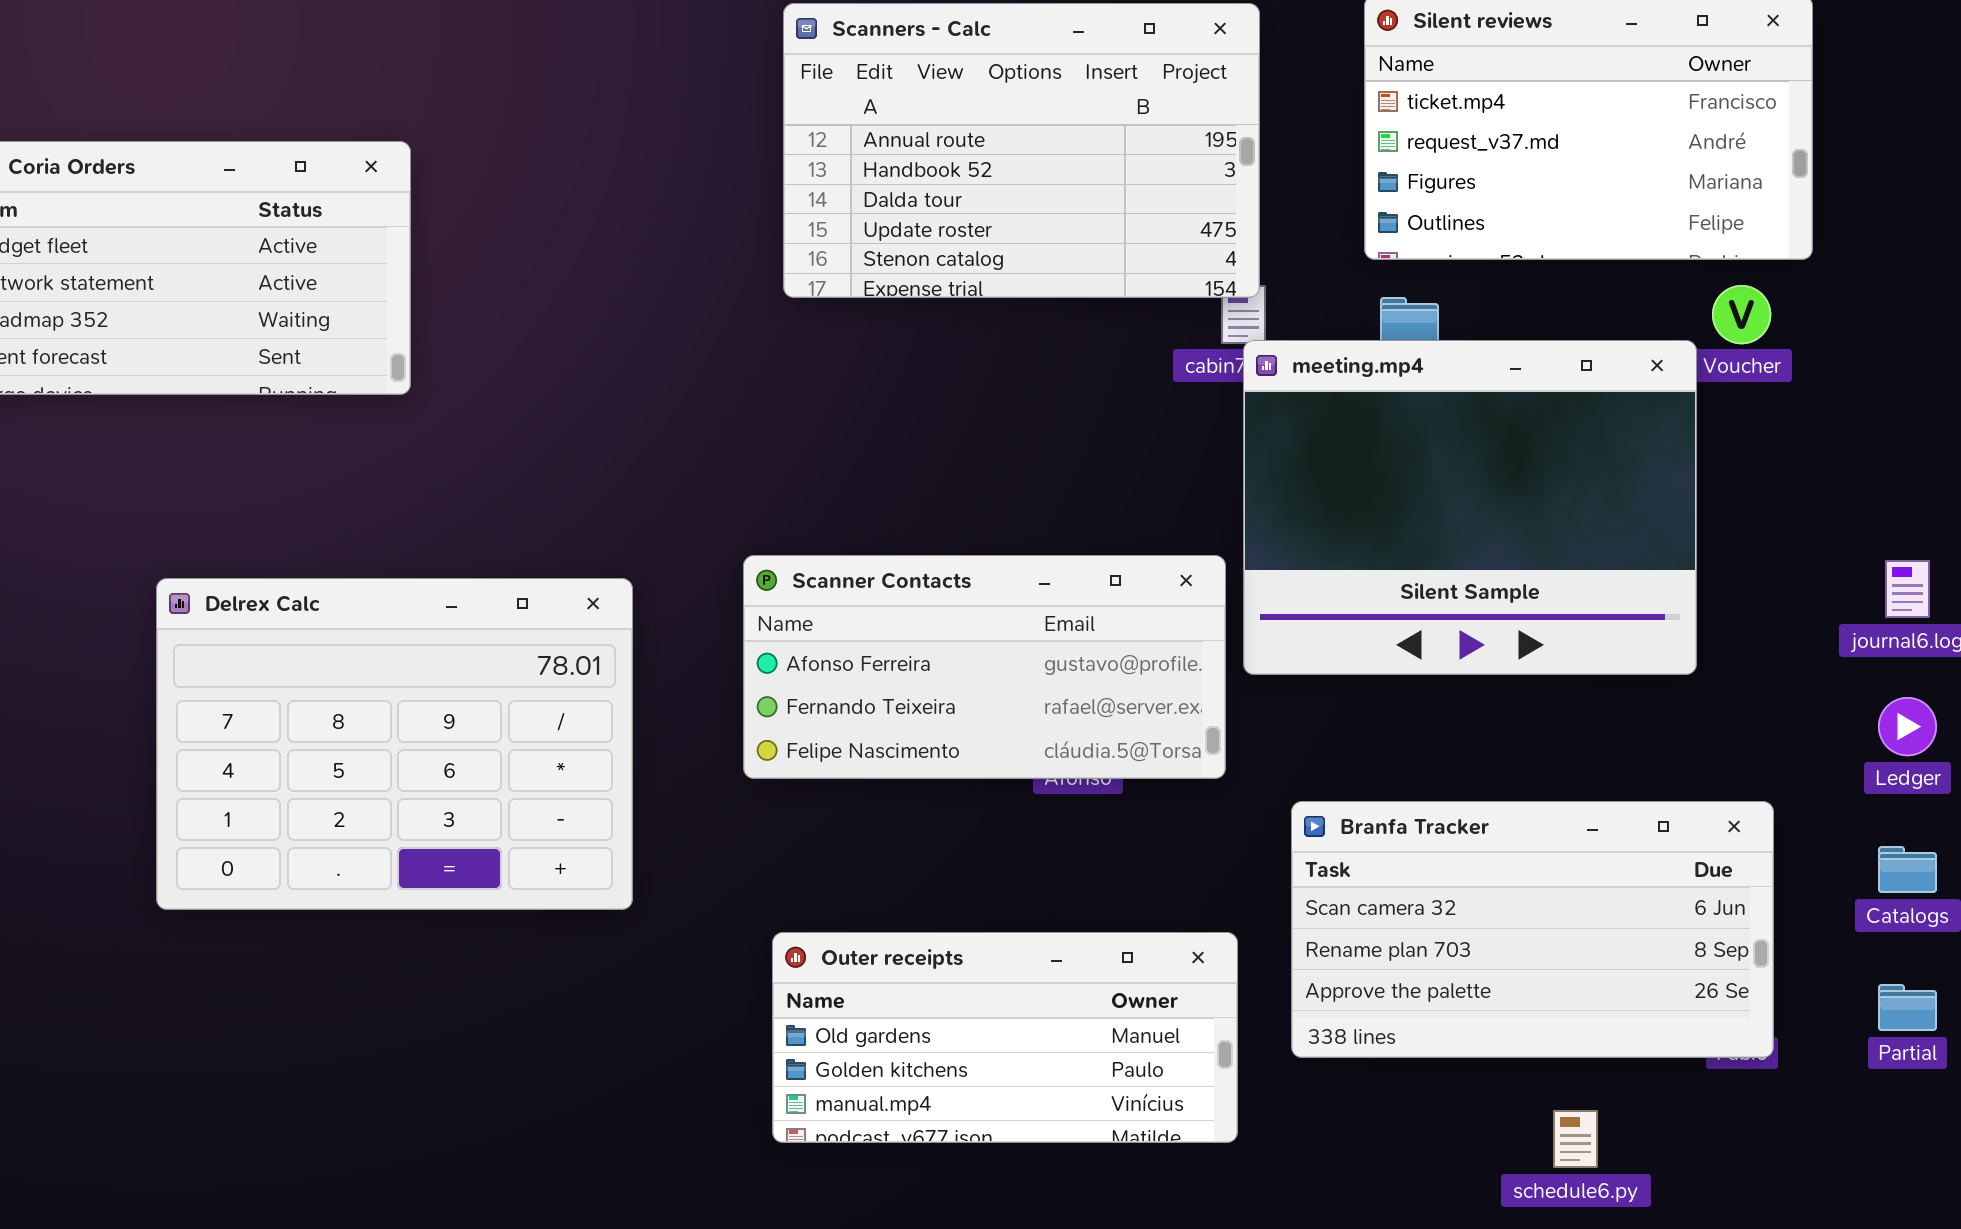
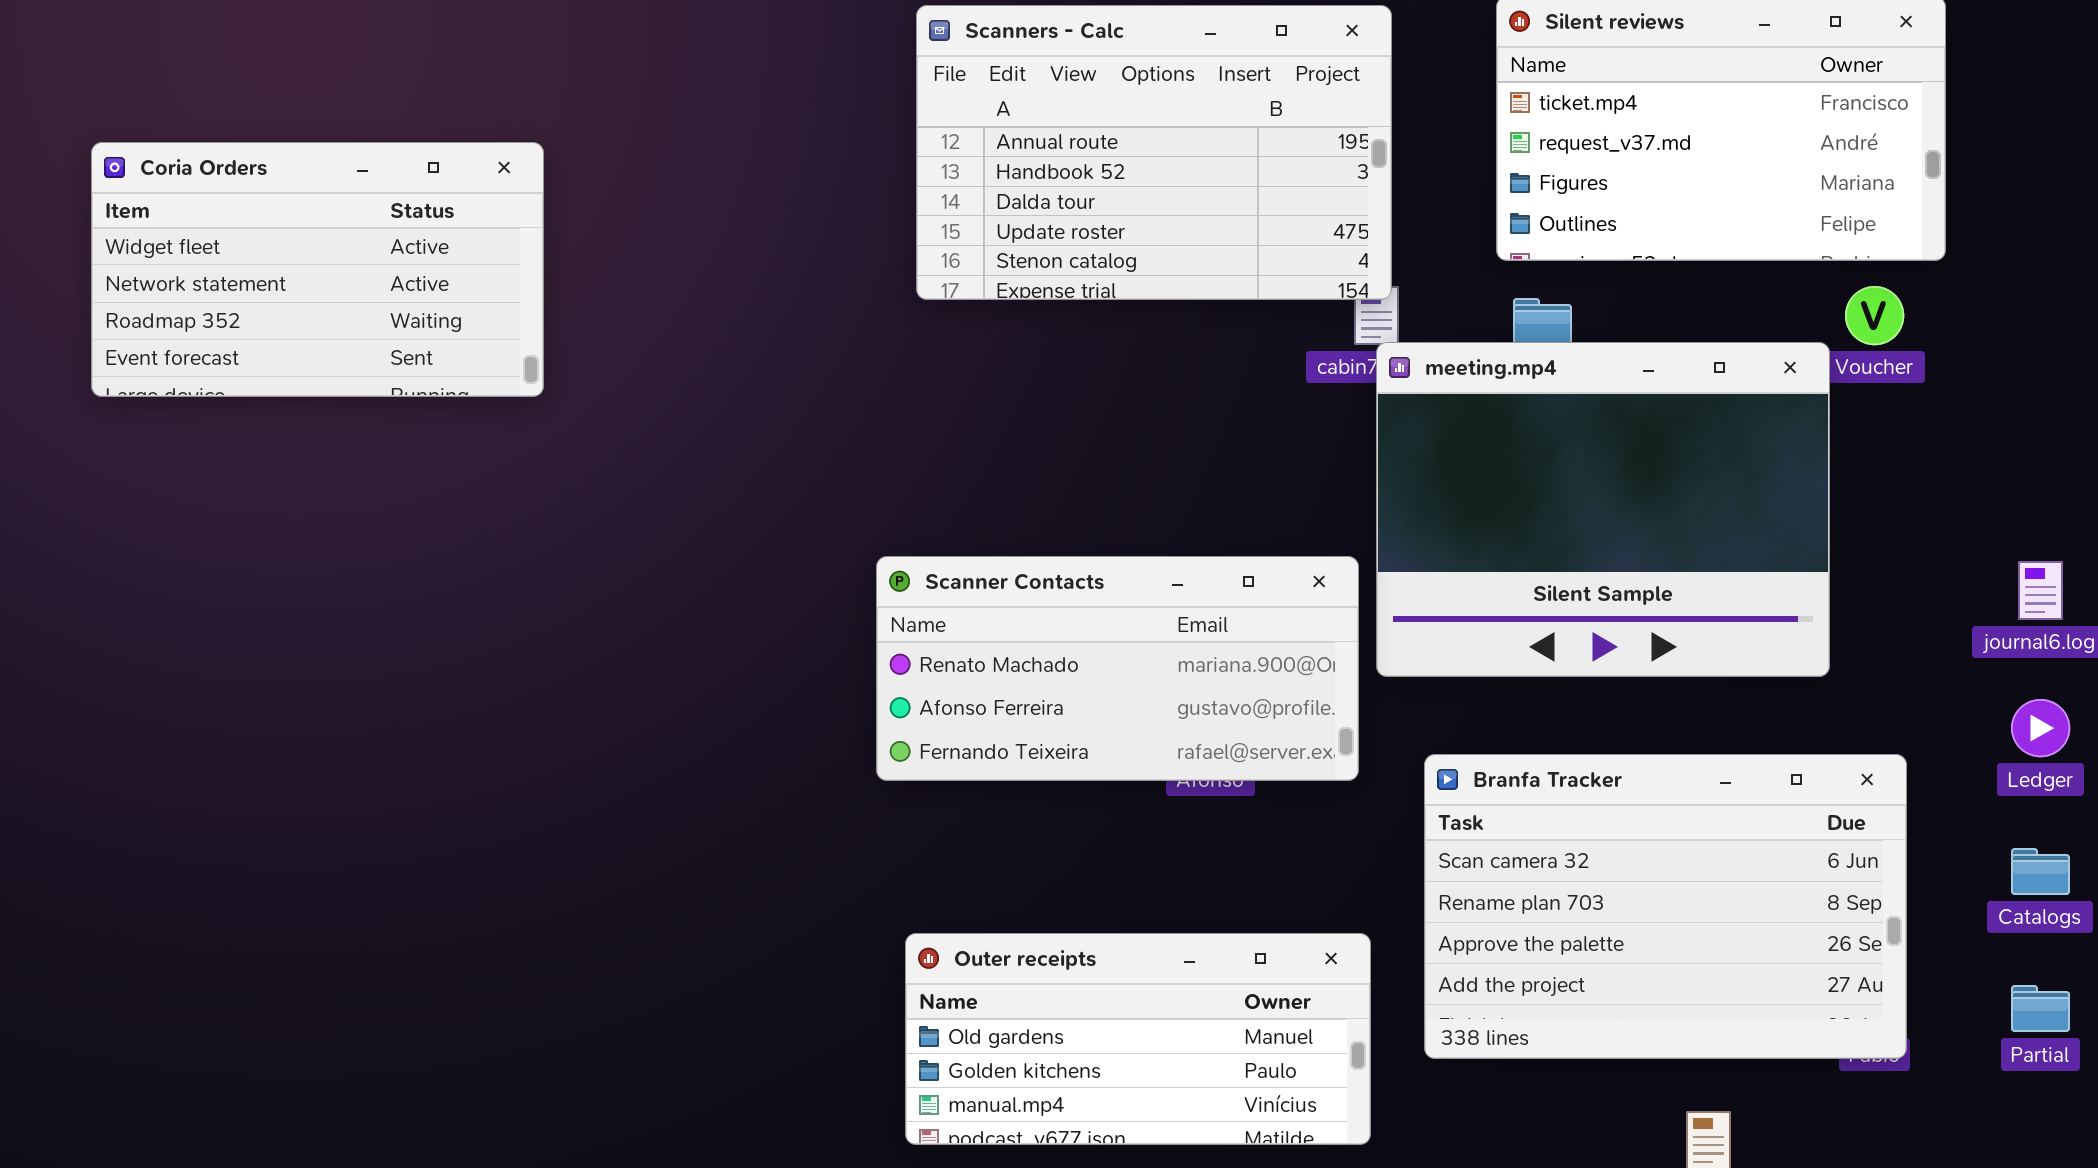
Scanner Contacts: [743,555,1226,779] -> [876,556,1359,781], scrolled up 1 row
Delrex Calc: [156,578,633,910] -> none, closed
Branfa Tracker: [1291,801,1774,1058] -> [1424,754,1907,1059], resized

